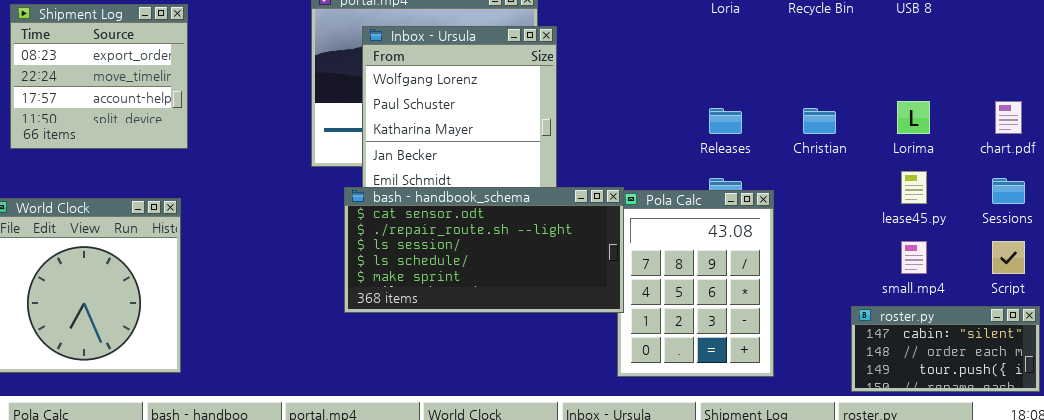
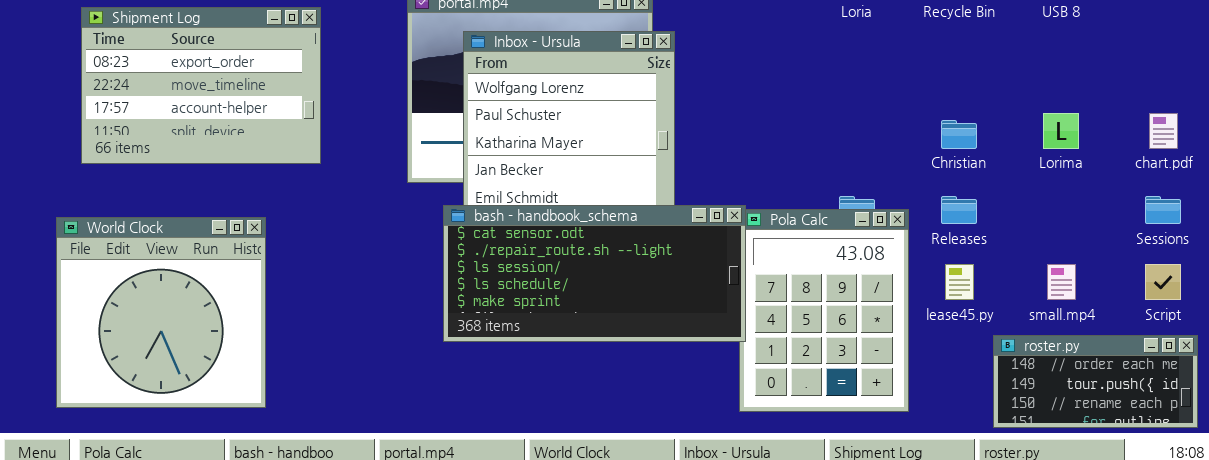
Shipment Log: [10,4,188,149] -> [81,7,321,164], resized
Releases: [709,108,742,134] -> [941,196,977,224], moved
lease45.py: [901,171,927,204] -> [945,264,974,300], moved
roster.py: [851,306,1040,392] -> [993,335,1198,428], scrolled down 1 row

